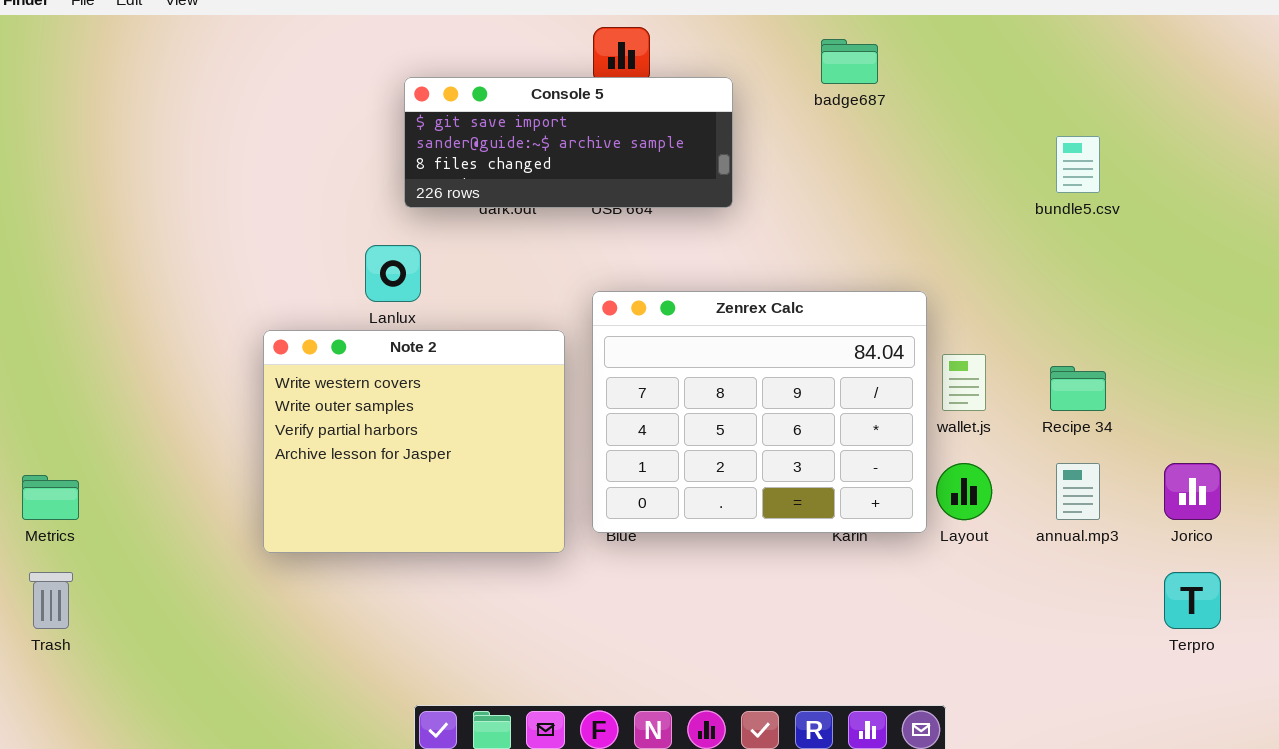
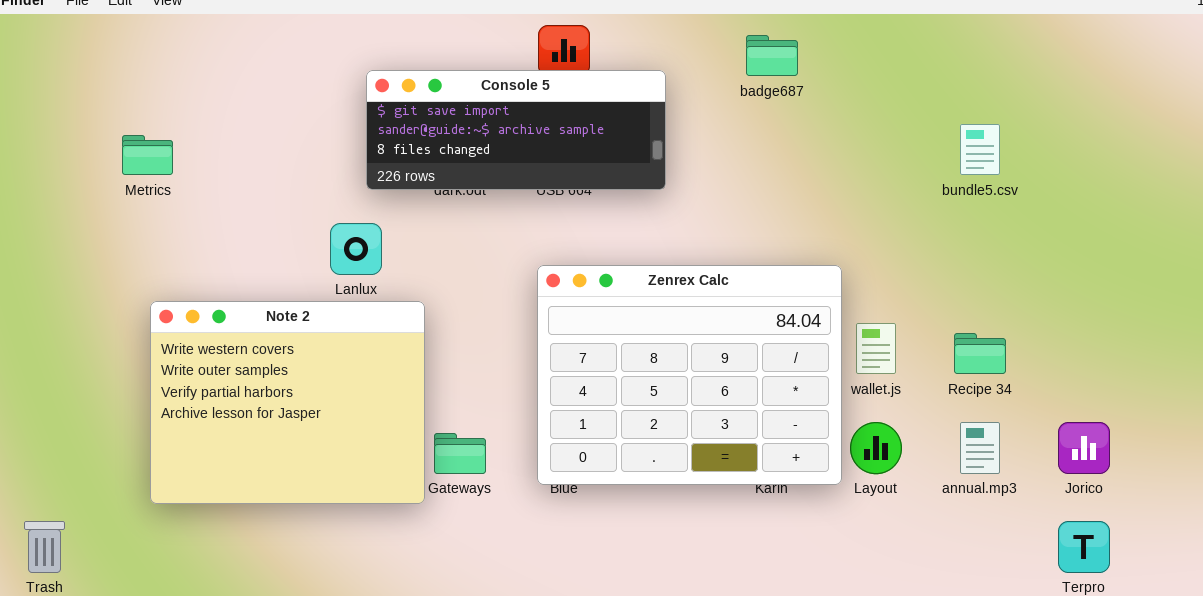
Note 2: [263,330,565,553] -> [150,301,425,504], moved
Metrics: [22,475,79,520] -> [122,135,173,175], moved

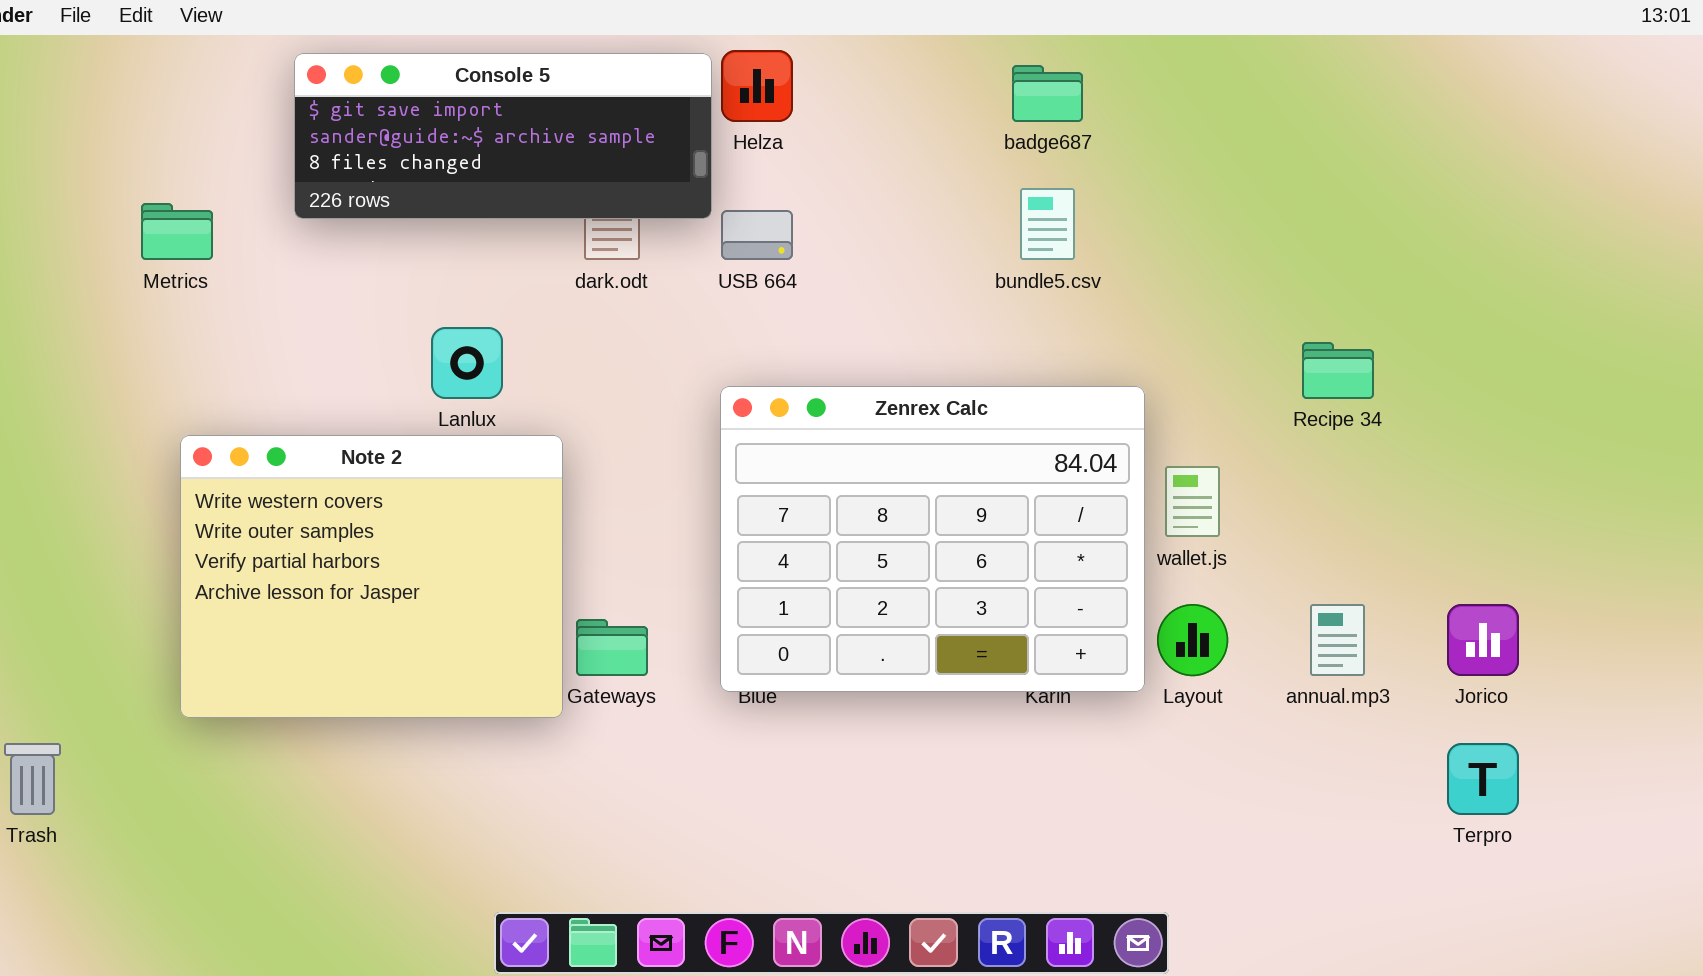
Console 5: [366,70,666,190] -> [294,53,712,219], moved
bundle5.csv: [960,124,1000,175] -> [1020,188,1075,260], moved
Recipe 34: [954,333,1006,374] -> [1302,342,1374,399], moved

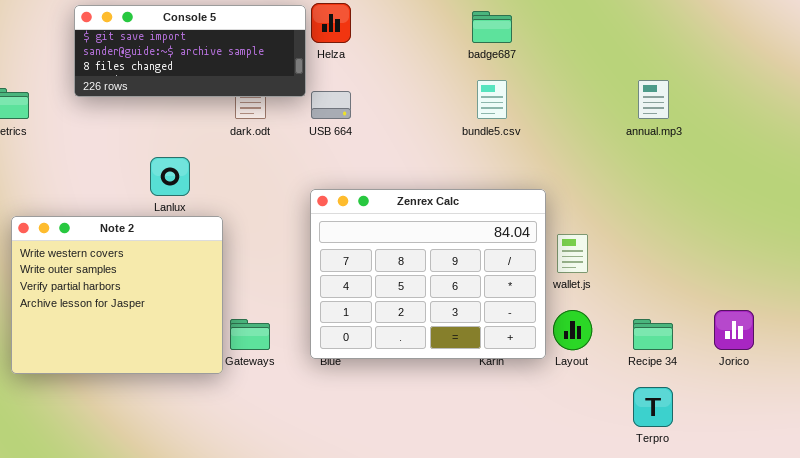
Recipe 34: [1302,342,1374,399] -> [633,319,673,350], moved
annual.mp3: [1310,604,1365,676] -> [638,80,669,119], moved
Terpro: [1447,743,1519,815] -> [633,387,673,427], moved

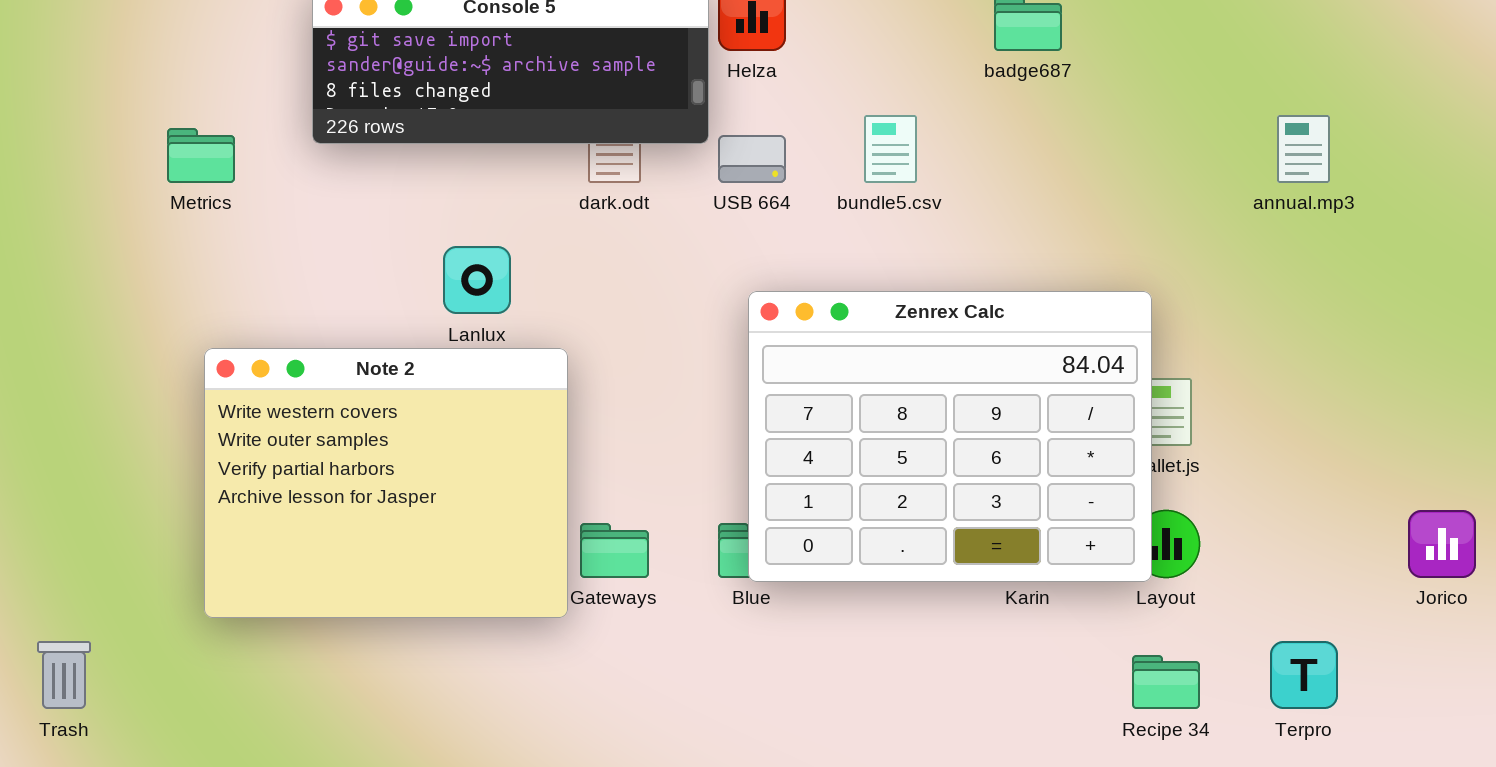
bundle5.csv: [477,80,507,119] -> [864,115,917,183], moved
Zenrex Calc: [310,189,546,359] -> [748,291,1152,582], moved
Recipe 34: [633,319,673,350] -> [1132,655,1200,709], moved

